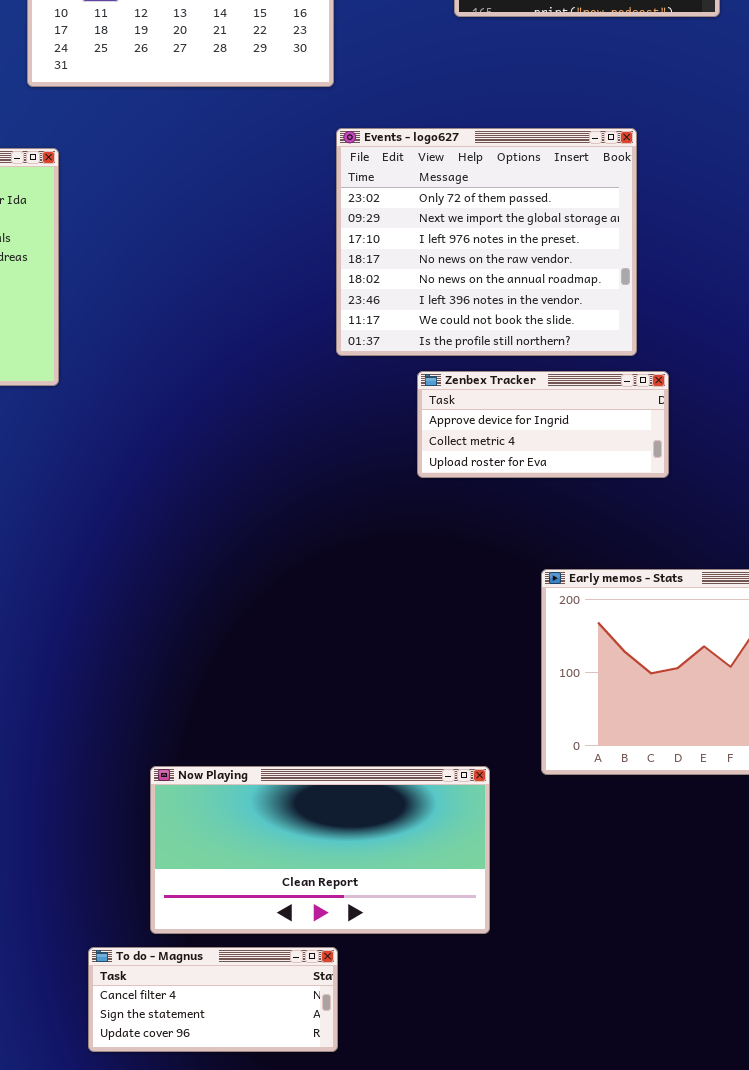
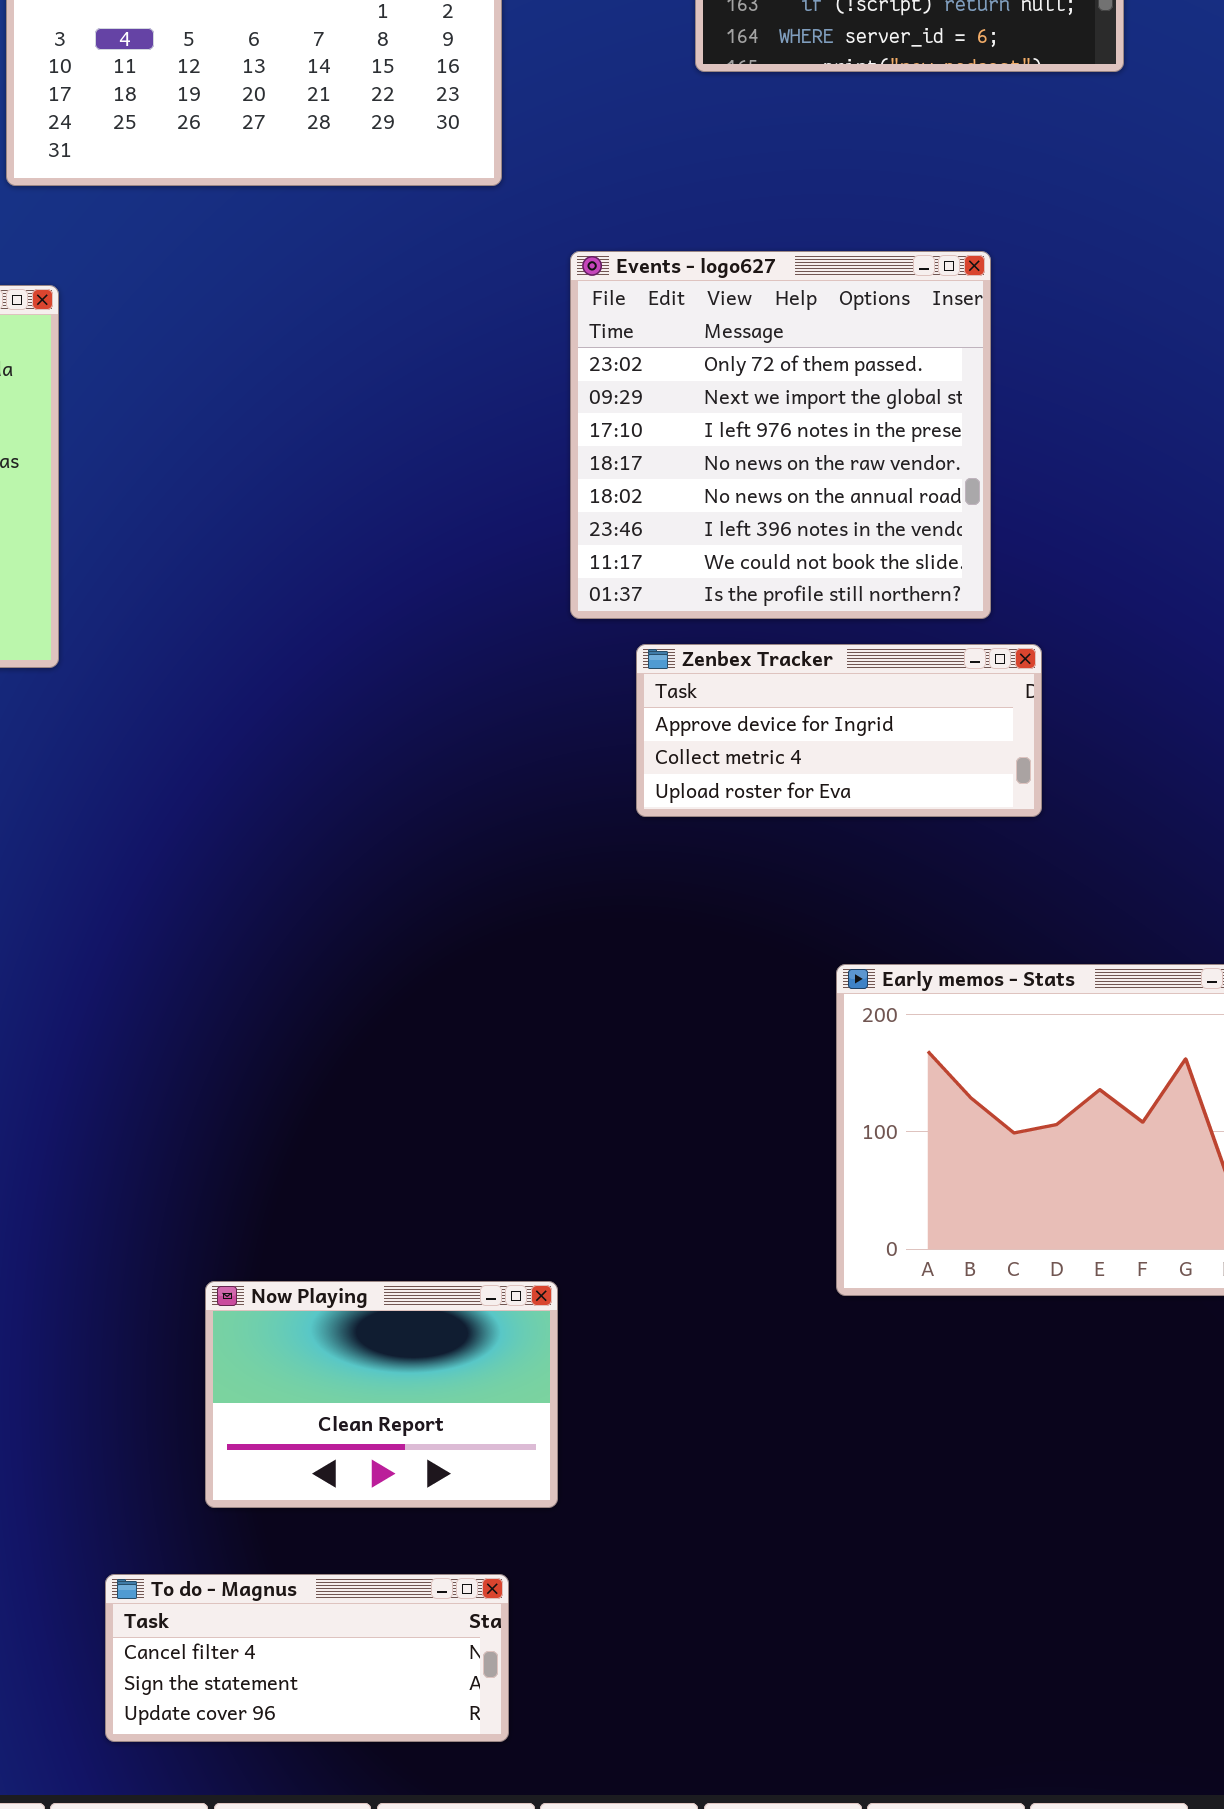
Events - logo627: [336,128,637,356] -> [570,251,991,619], resized
Now Playing: [150,766,490,934] -> [205,1281,558,1508], resized

